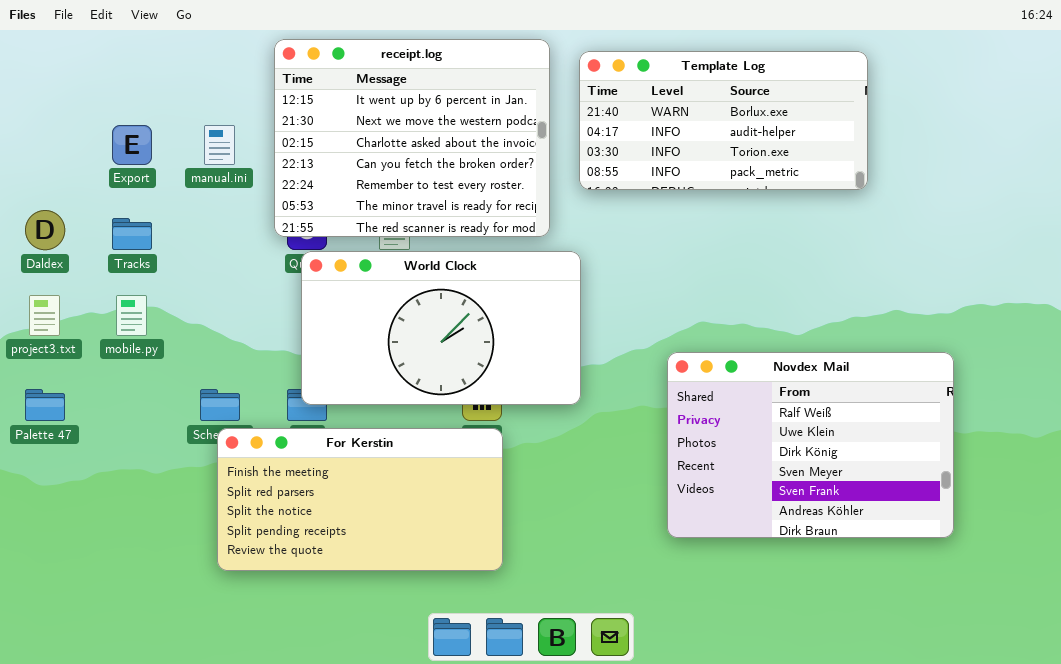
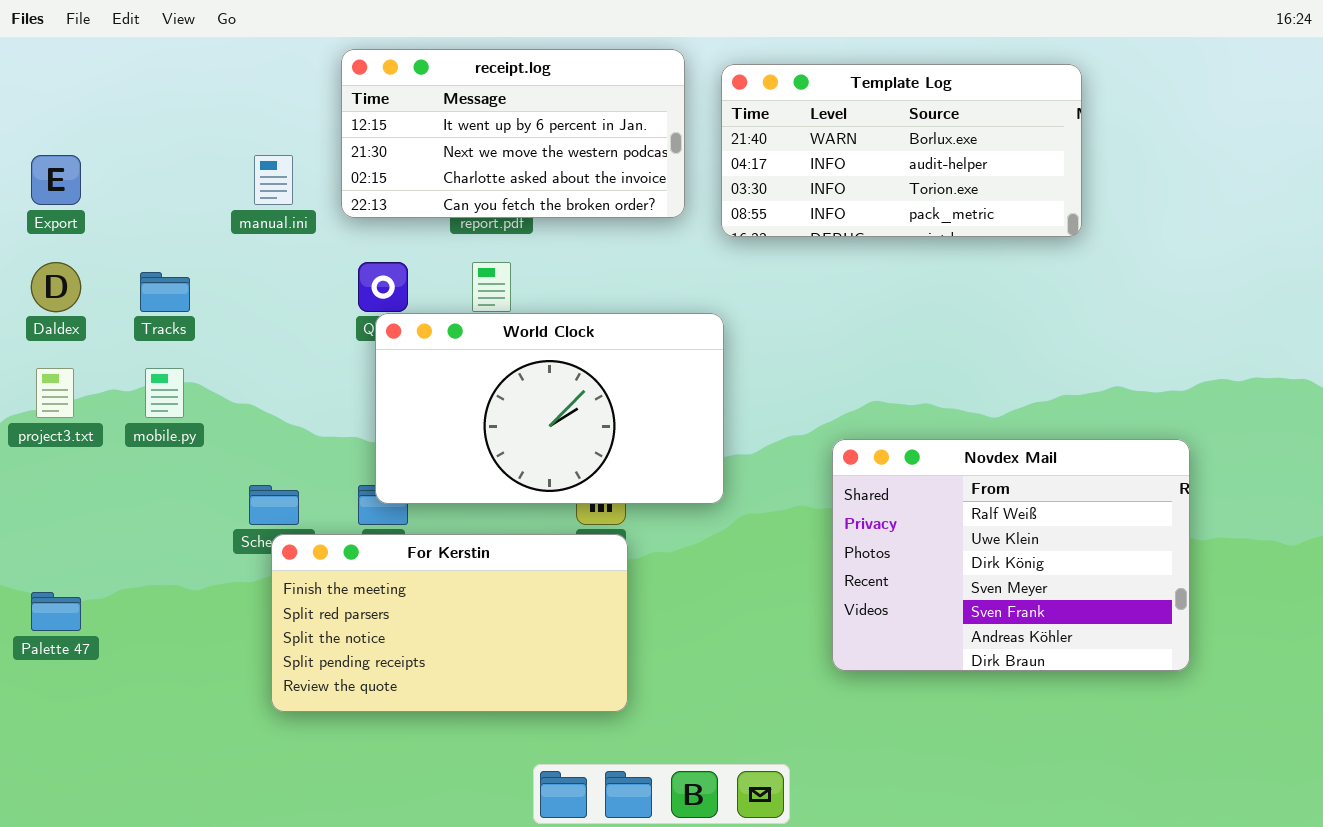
receipt.log: [274,39,550,237] -> [341,49,685,218], resized
Export: [112,125,152,165] -> [31,155,81,205], moved
Palette 47: [25,389,65,421] -> [31,592,81,631], moved

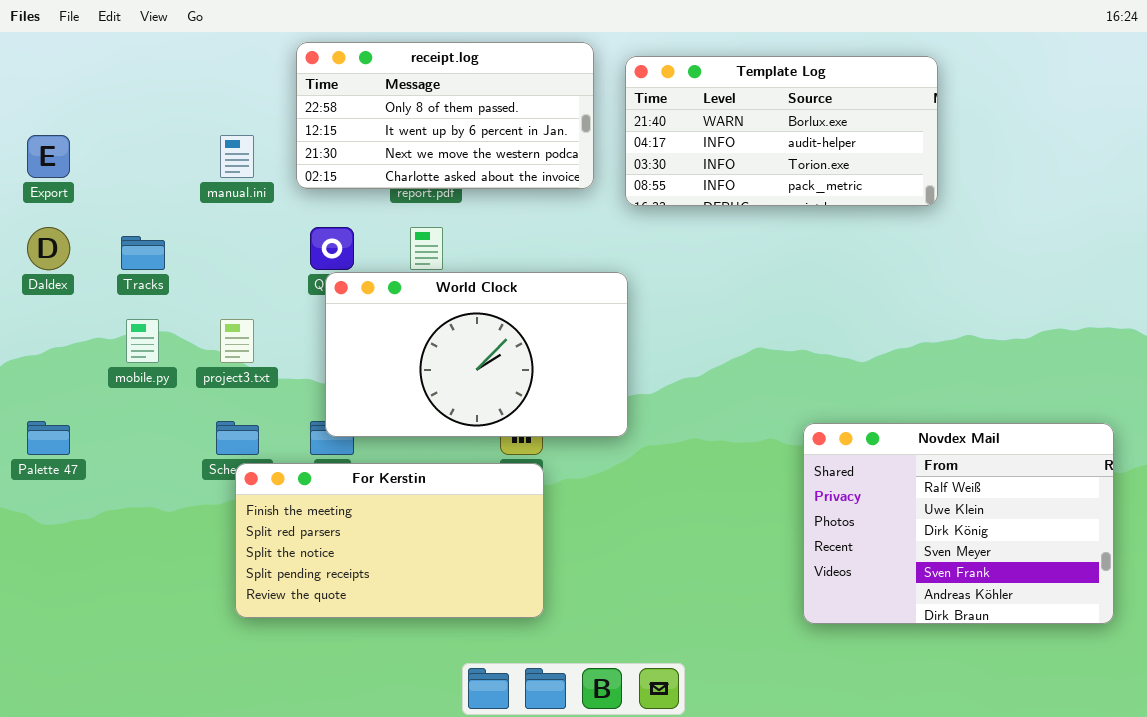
receipt.log: [341,49,685,218] -> [296,42,594,189], scrolled up 1 row
project3.txt: [36,368,74,418] -> [220,319,254,363], moved
Novdex Mail: [832,439,1190,671] -> [803,423,1114,624], moved
Palette 47: [31,592,81,631] -> [27,421,70,455], moved

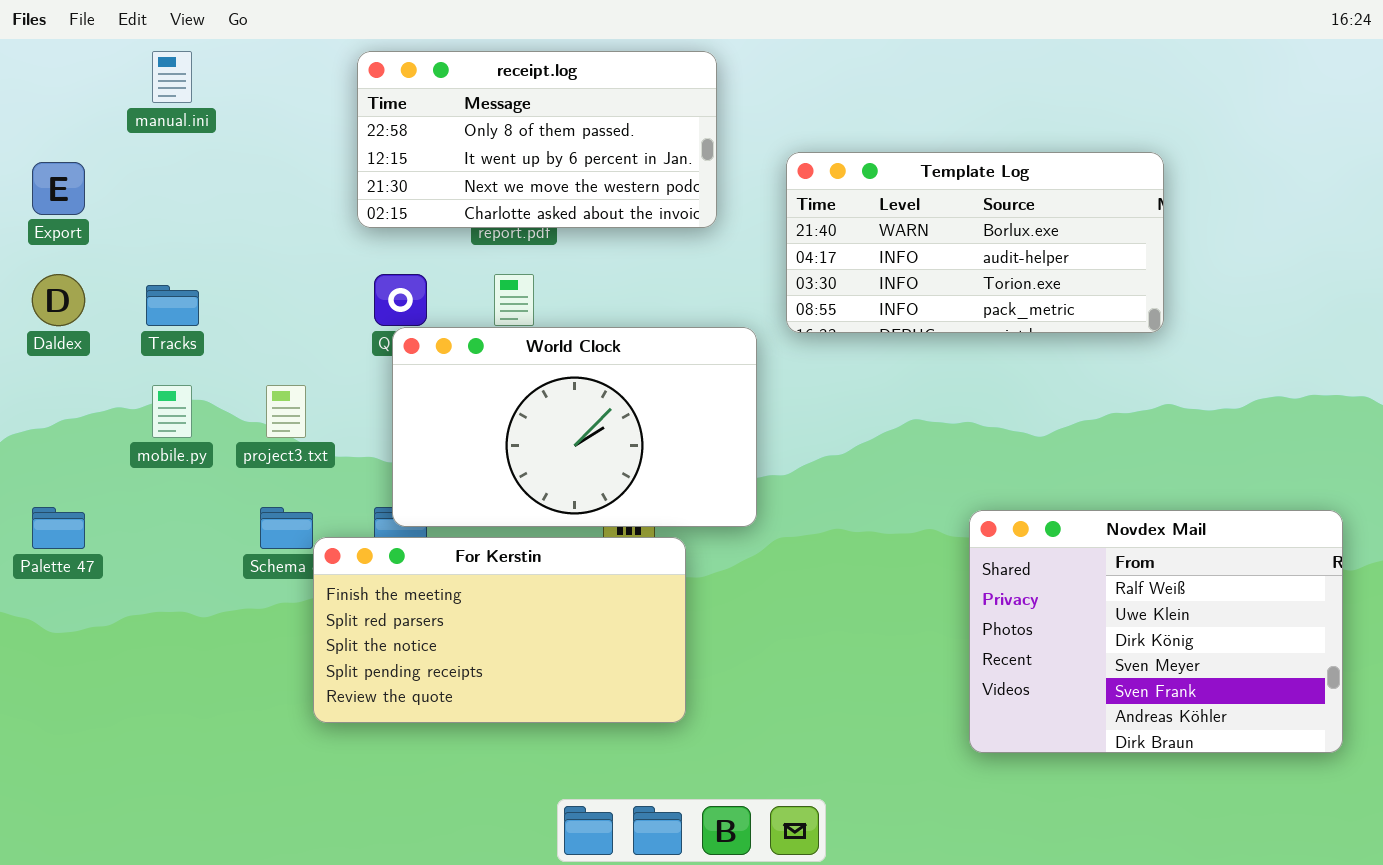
Template Log: [625,56,938,206] -> [786,152,1164,333], moved
manual.ini: [220,135,254,178] -> [152,51,192,103], moved
For Kerstin: [235,463,544,618] -> [313,537,686,723], moved

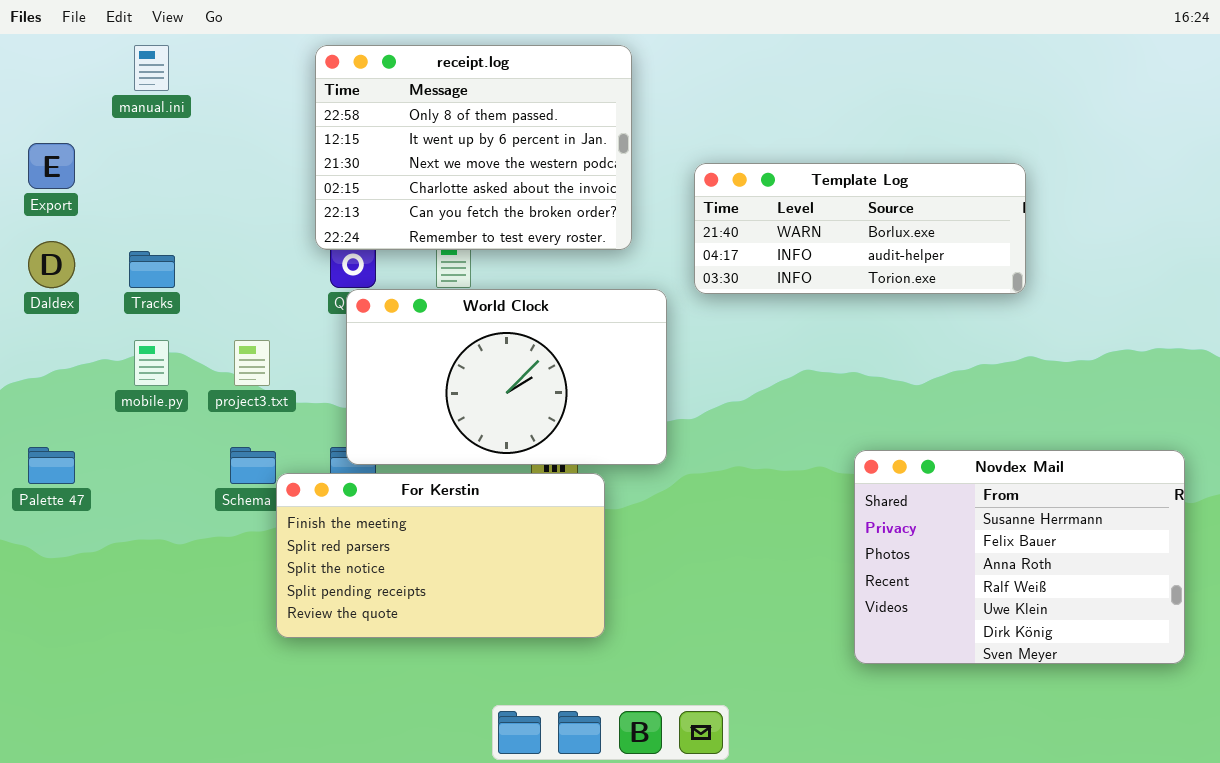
receipt.log: [357,51,717,228] -> [315,45,632,250], resized
Template Log: [786,152,1164,333] -> [694,163,1026,294], resized
Novdex Mail: [969,510,1343,753] -> [854,450,1185,664], scrolled up 3 rows

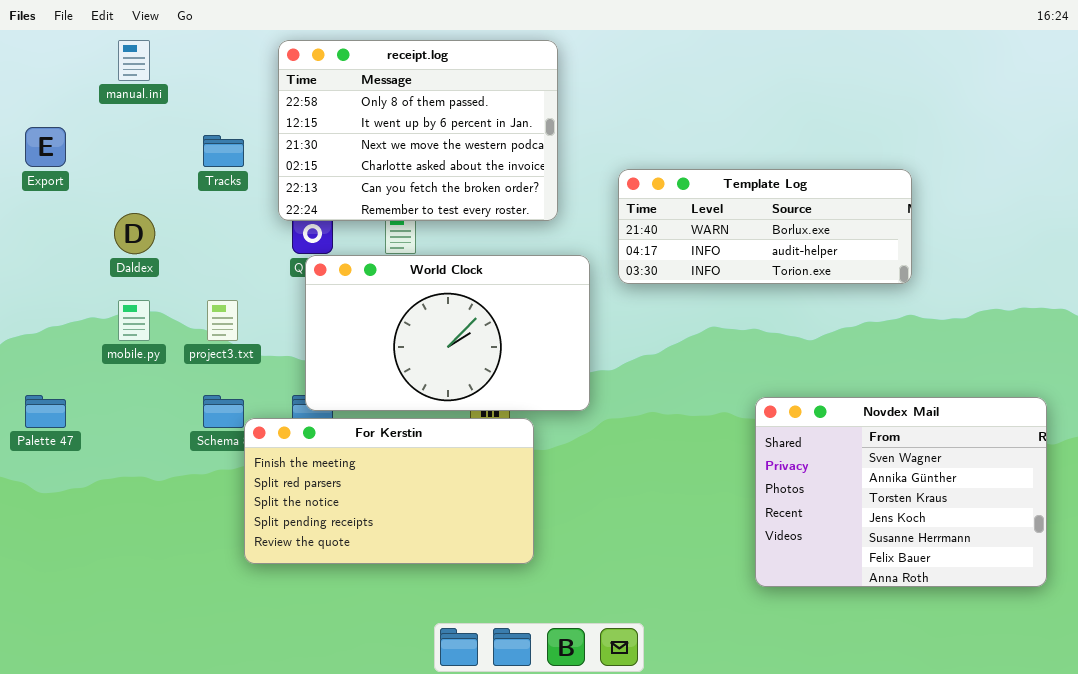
Template Log: [694,163,1026,294] -> [618,169,912,284], moved
Daldex: [28,241,75,288] -> [114,213,155,254], moved
Tracks: [129,251,175,288] -> [203,135,244,167], moved
Novdex Mail: [854,450,1185,664] -> [755,397,1047,587], scrolled up 4 rows

